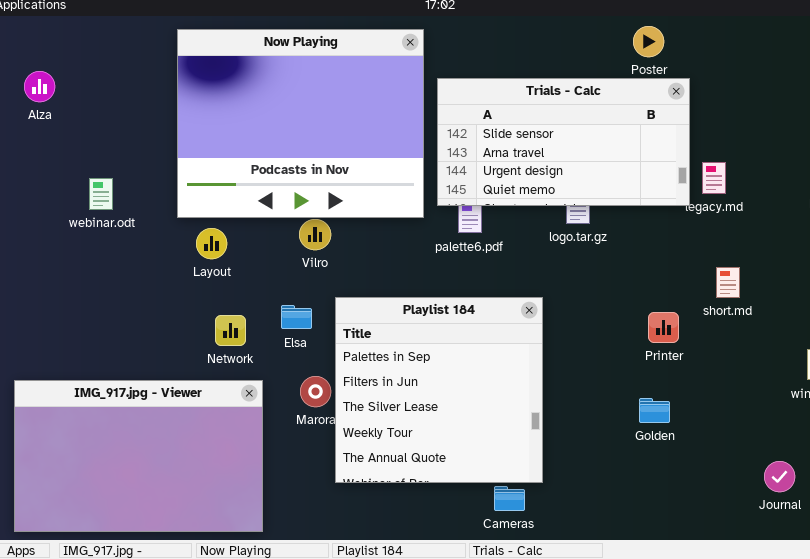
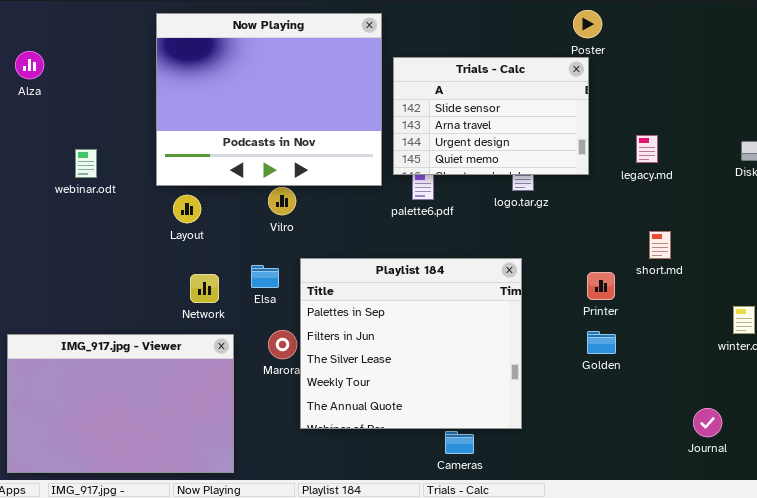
Trials - Calc: [437,78,690,206] -> [393,57,589,175], resized
Playlist 184: [335,297,543,483] -> [300,258,522,429], resized
Golden: [639,398,670,423] -> [587,331,616,354], moved

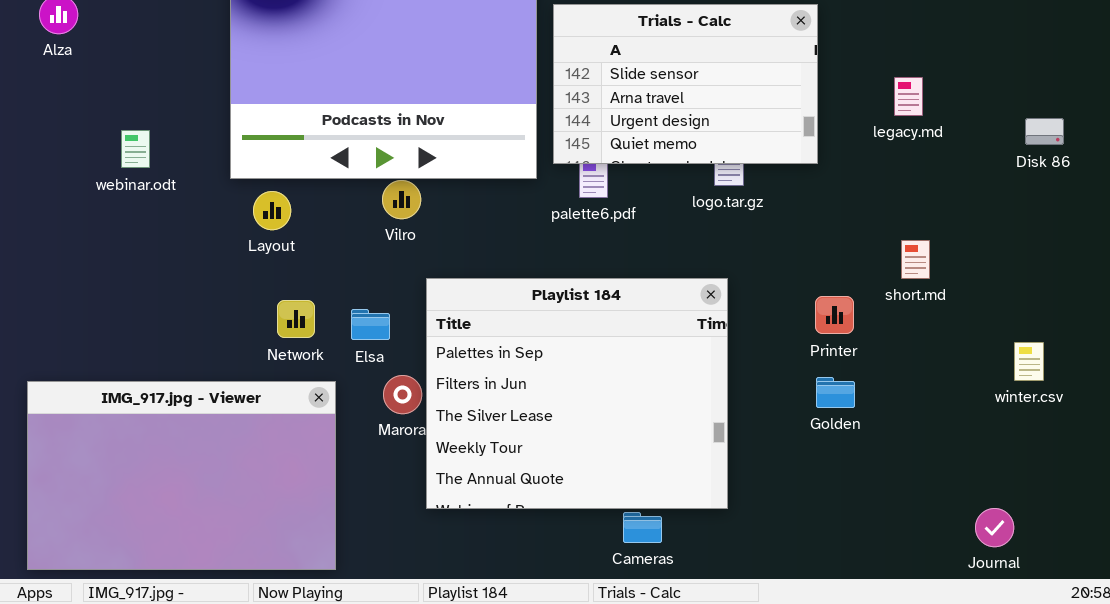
legacy.md: [636,135,658,163] -> [894,77,923,116], moved
Elsa: [251,265,279,288] -> [351,309,390,340], moved
Journal: [693,408,722,437] -> [975,508,1014,547], moved

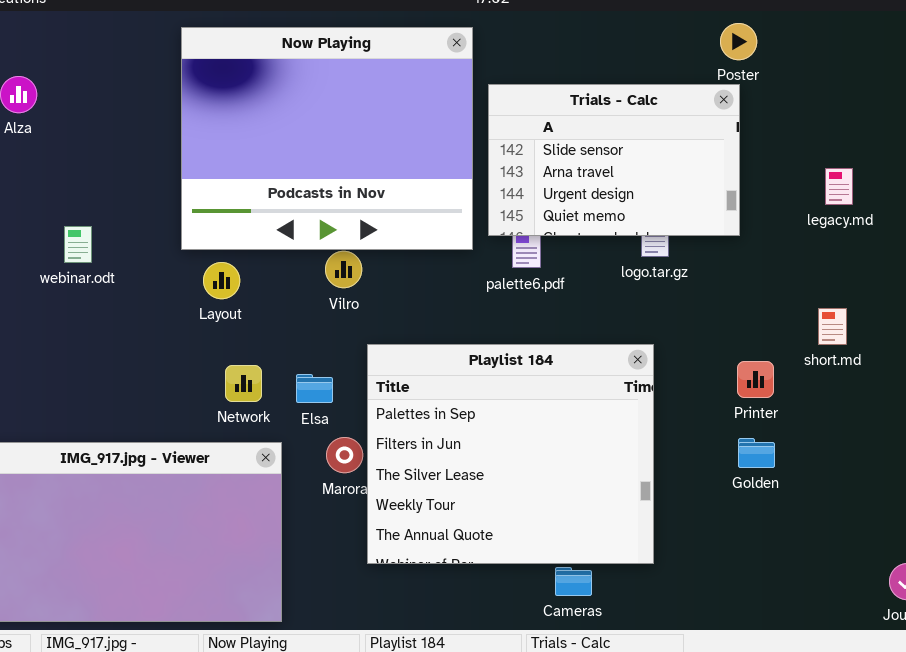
legacy.md: [894,77,923,116] -> [825,168,853,205], moved
webinar.odt: [121,130,150,168] -> [64,226,92,263], moved

